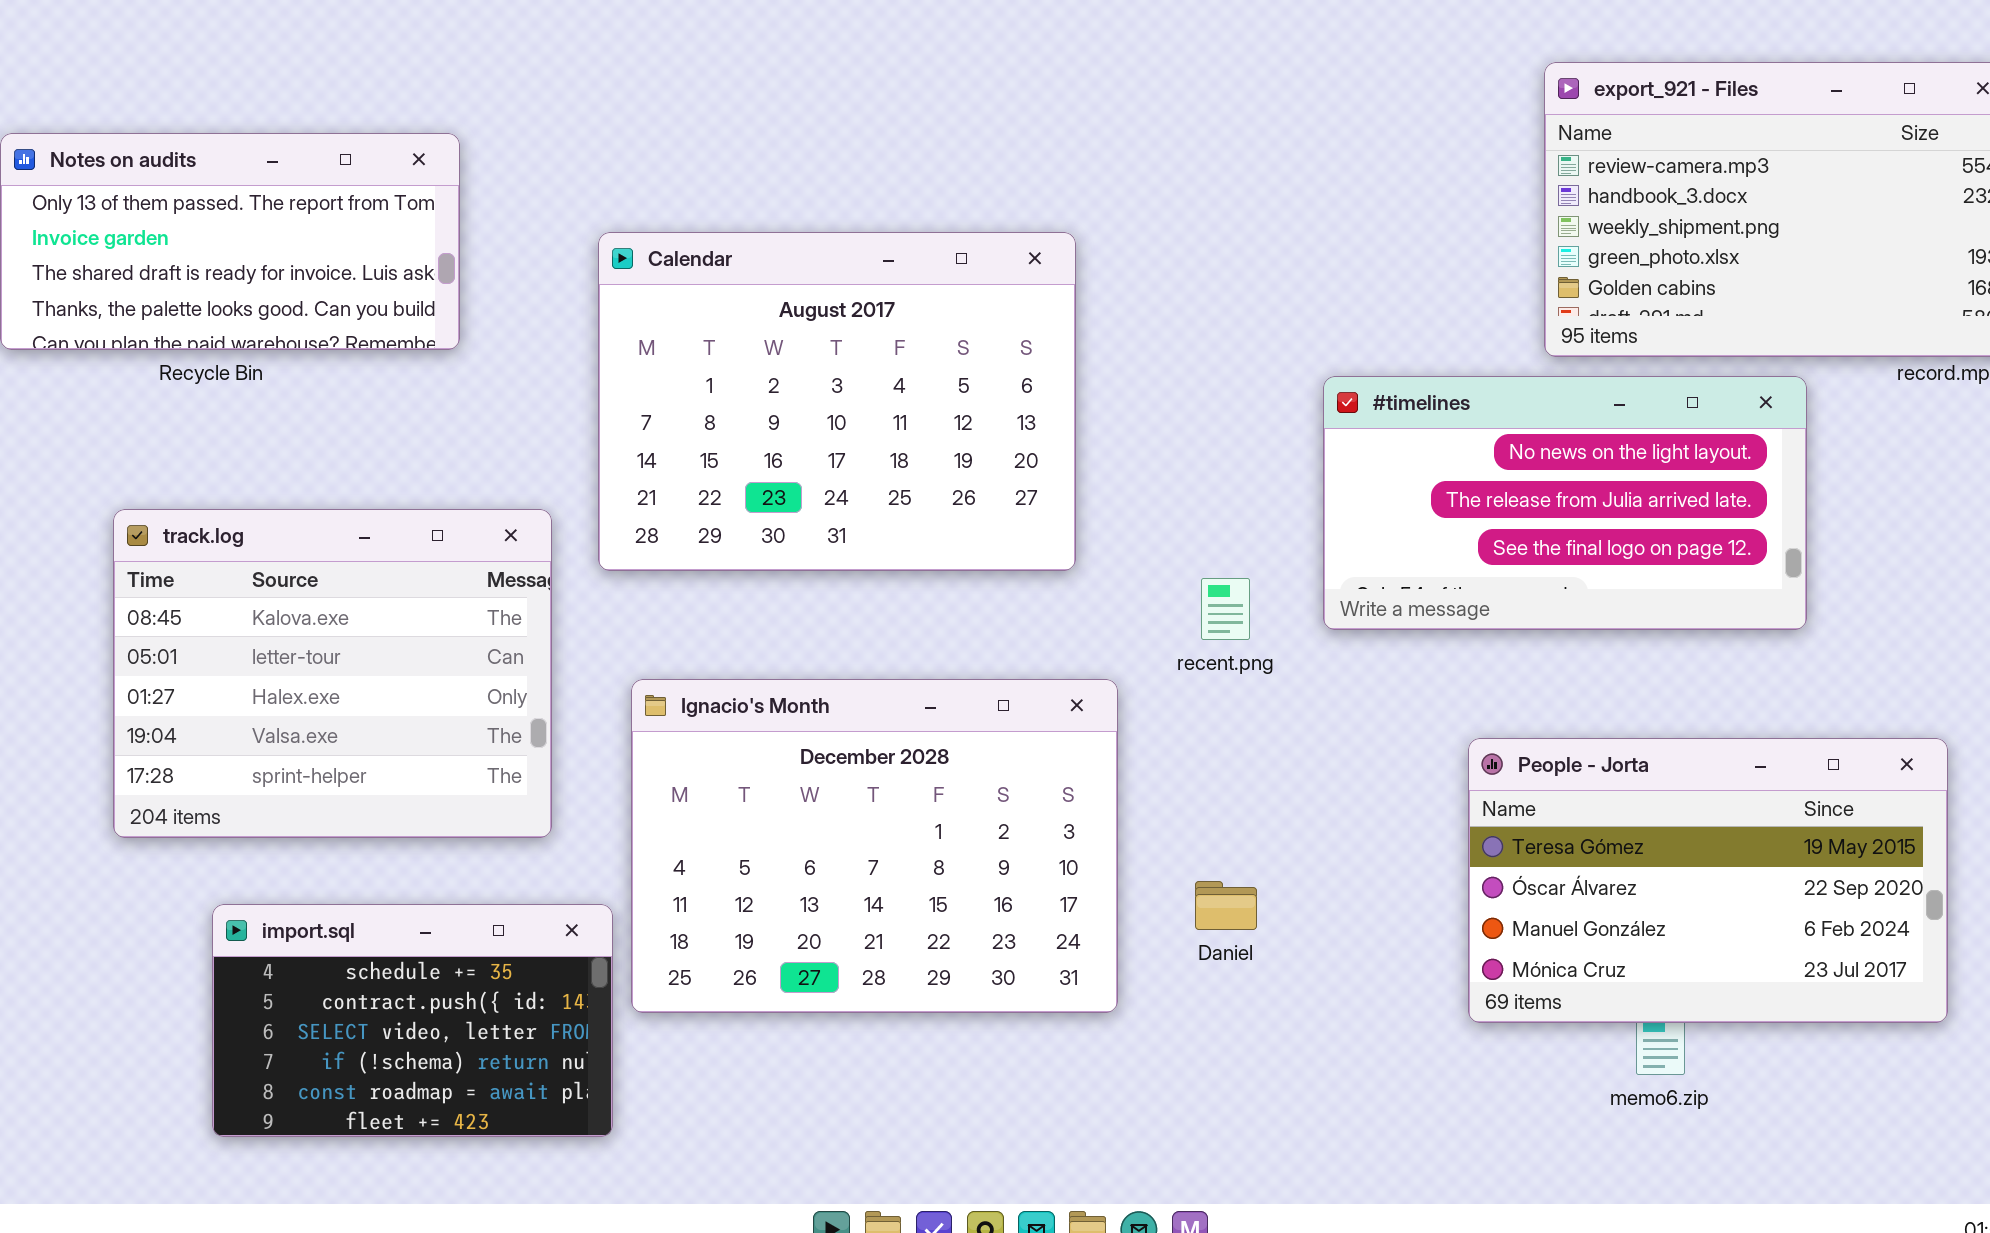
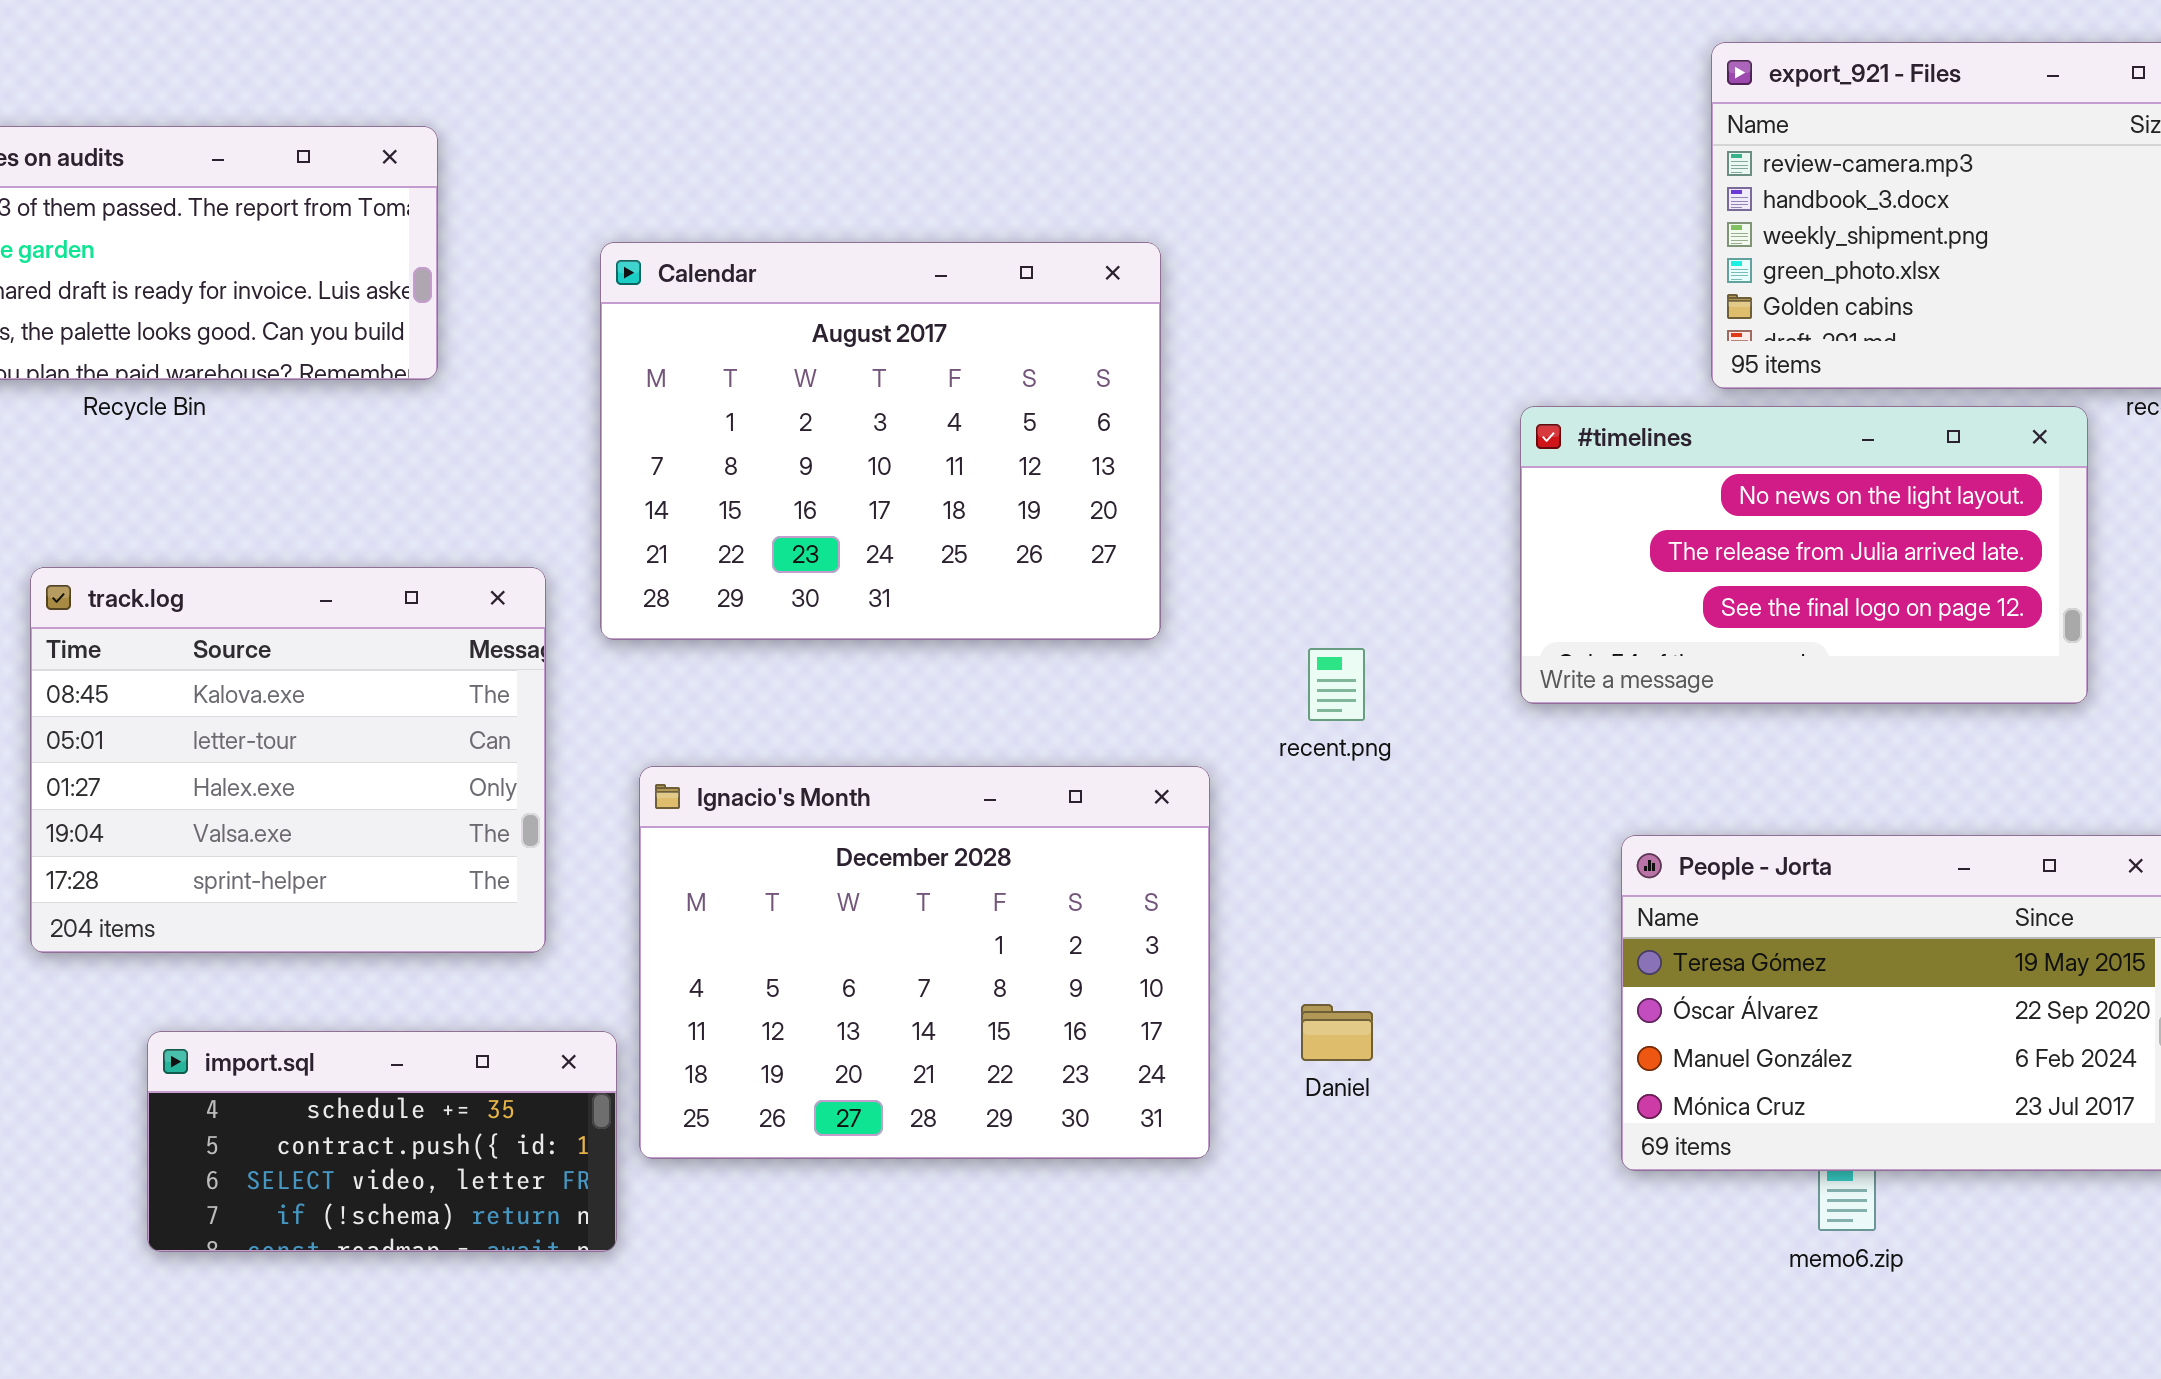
#timelines: [1323,376,1807,630] -> [1520,406,2088,704], moved
import.sql: [212,904,613,1137] -> [147,1031,617,1252], resized

